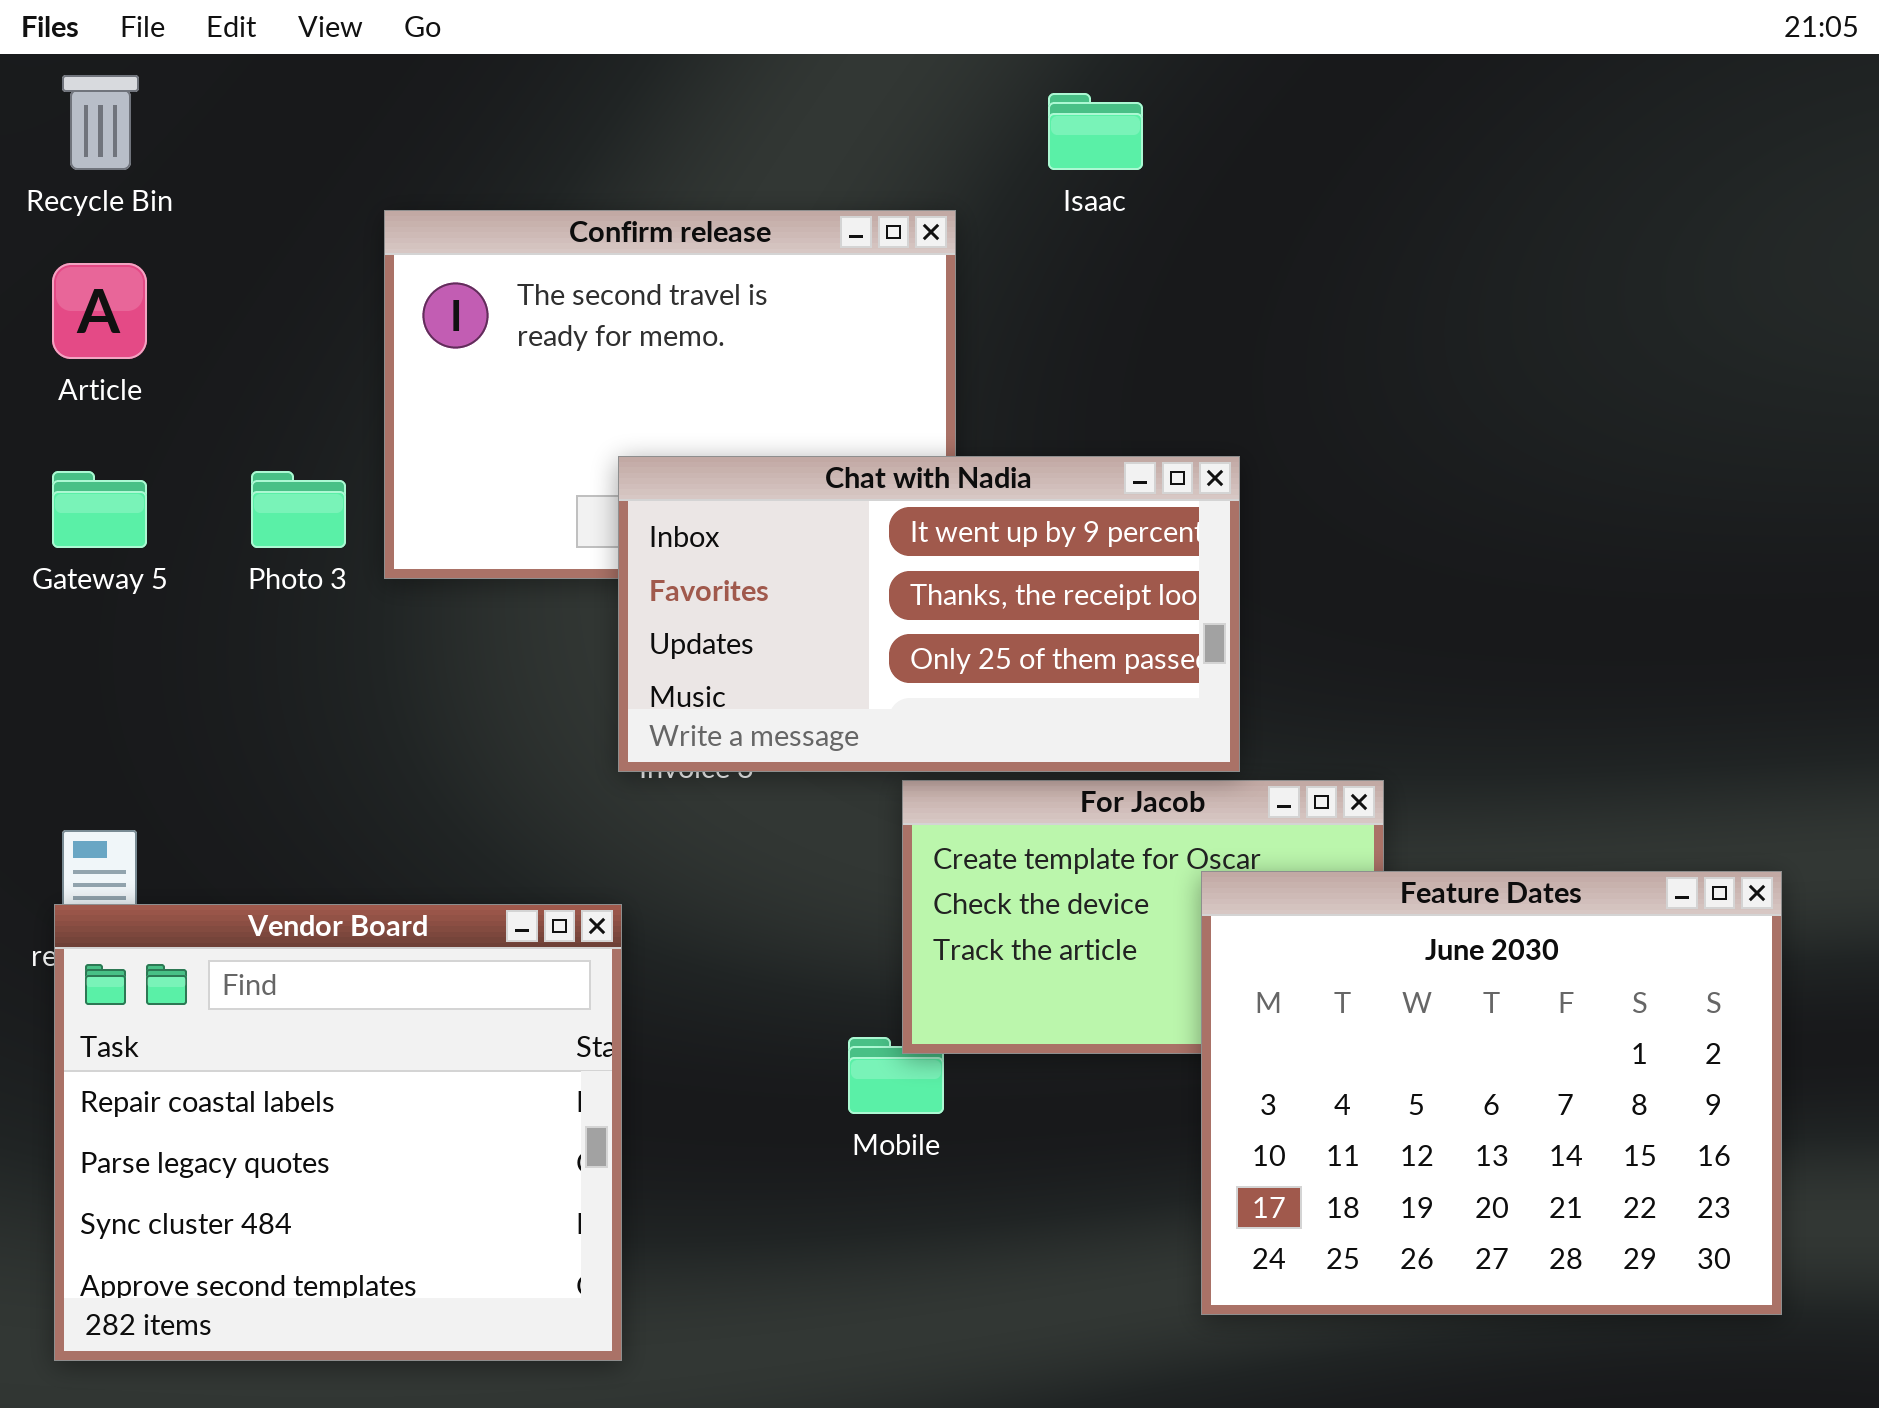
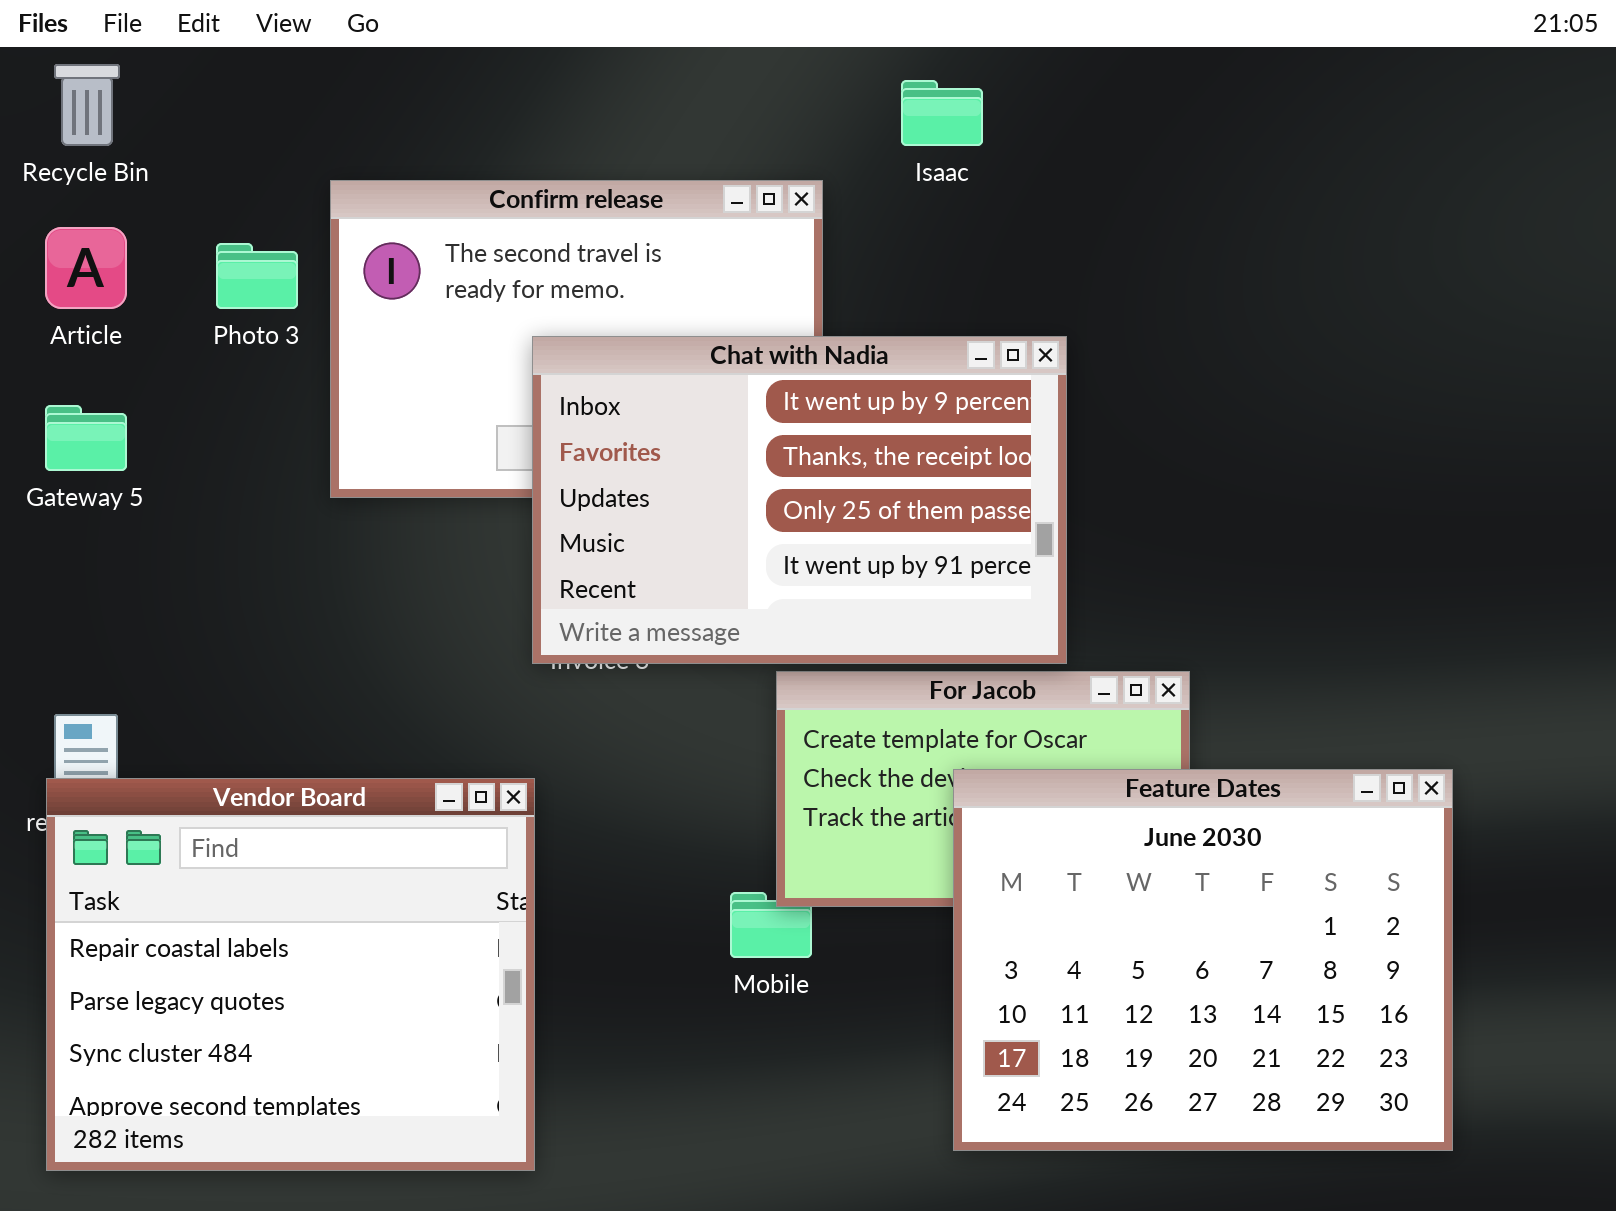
Chat with Nadia: [618,456,1240,772] -> [532,336,1067,664], resized
Photo 3: [251,471,346,548] -> [216,243,298,309], moved
Feature Dates: [1201,871,1782,1315] -> [953,769,1453,1151], moved

